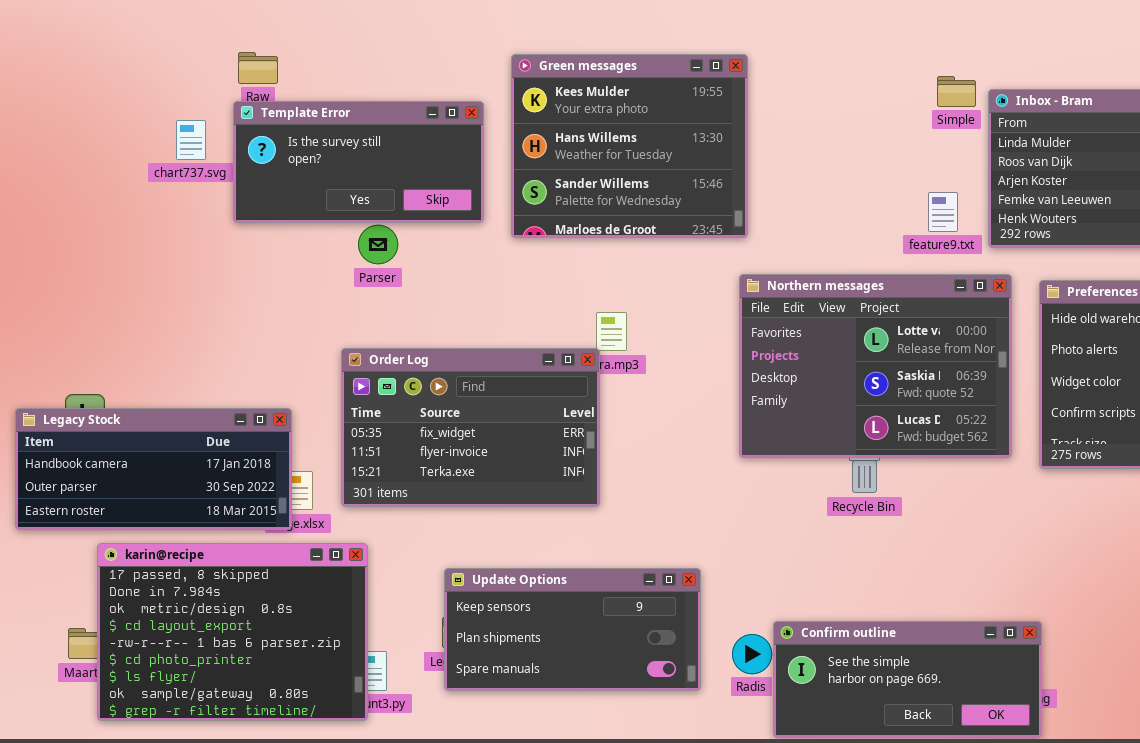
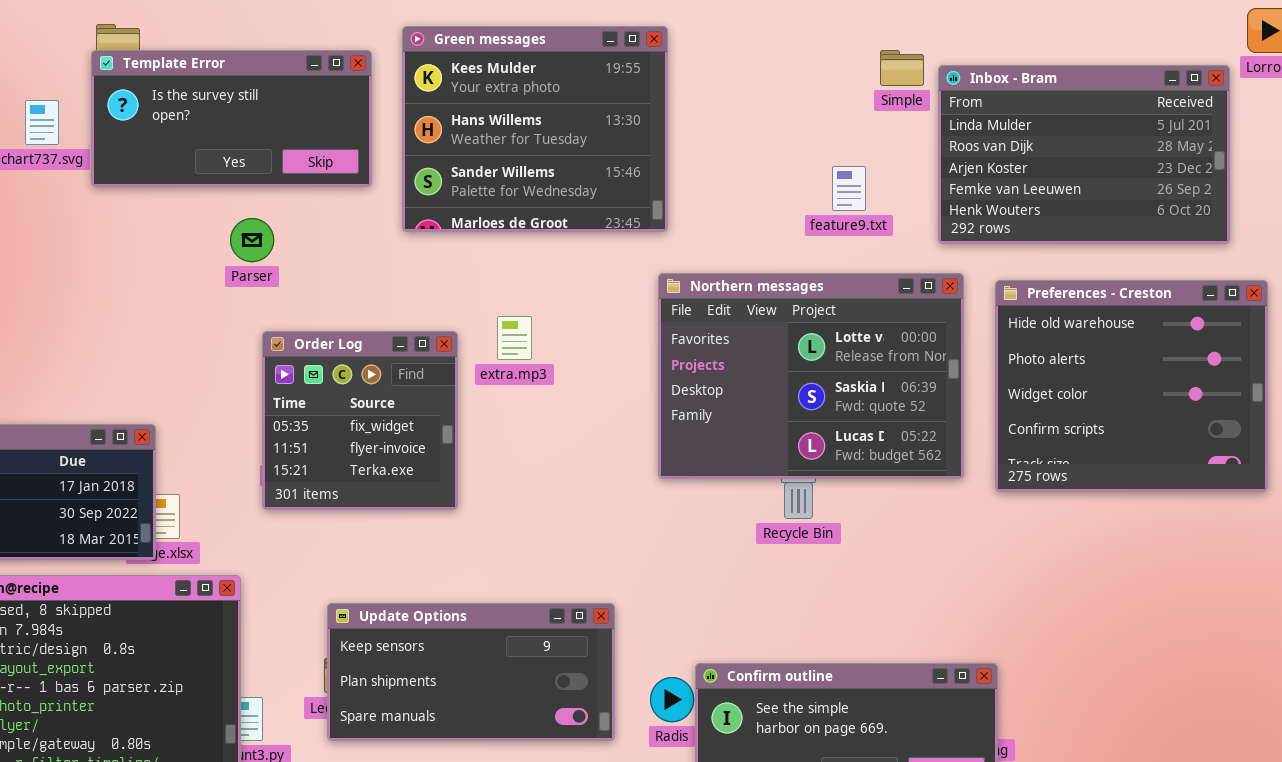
Template Error: [233,101,484,223] -> [91,50,372,187], moved
feature9.txt: [928,192,958,232] -> [832,166,866,211], moved
Order Log: [341,348,600,507] -> [262,331,458,510], moved, resized

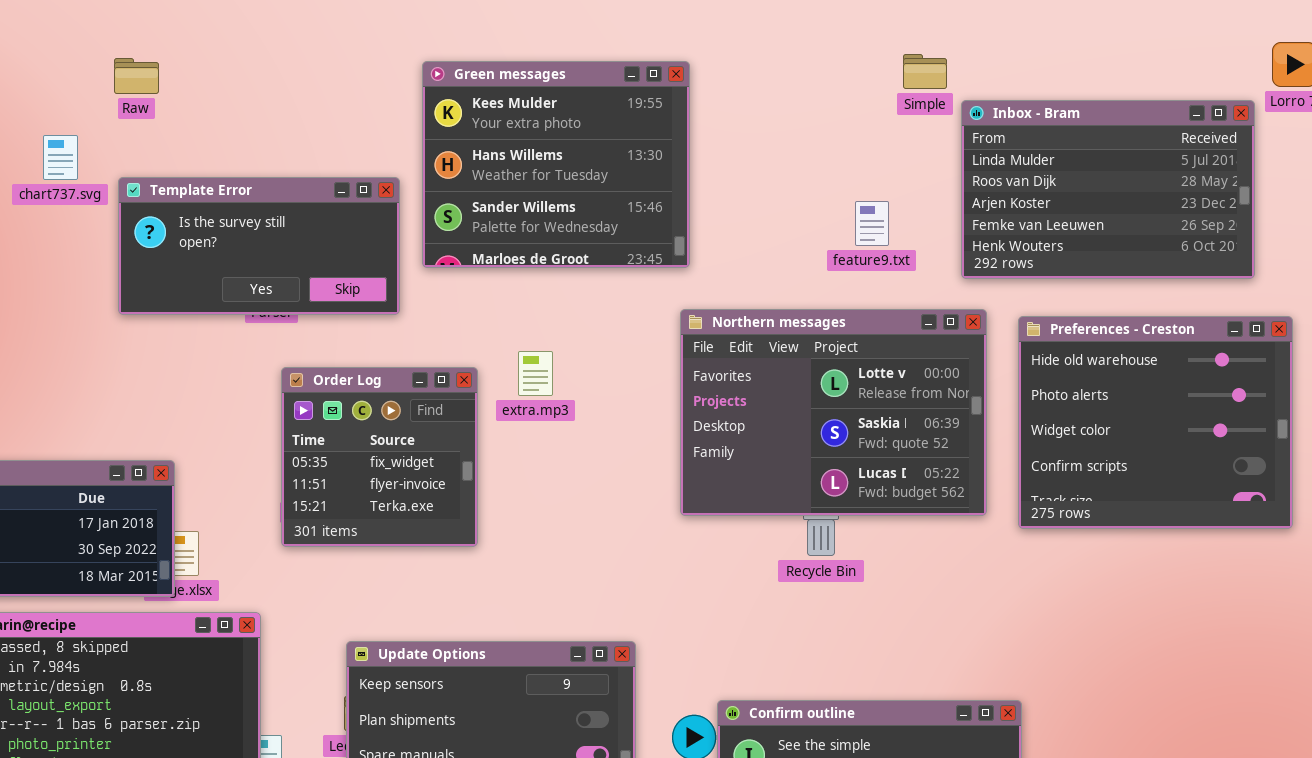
Template Error: [91,50,372,187] -> [118,177,400,315], moved
Simple: [880,50,924,86] -> [903,54,947,89], moved

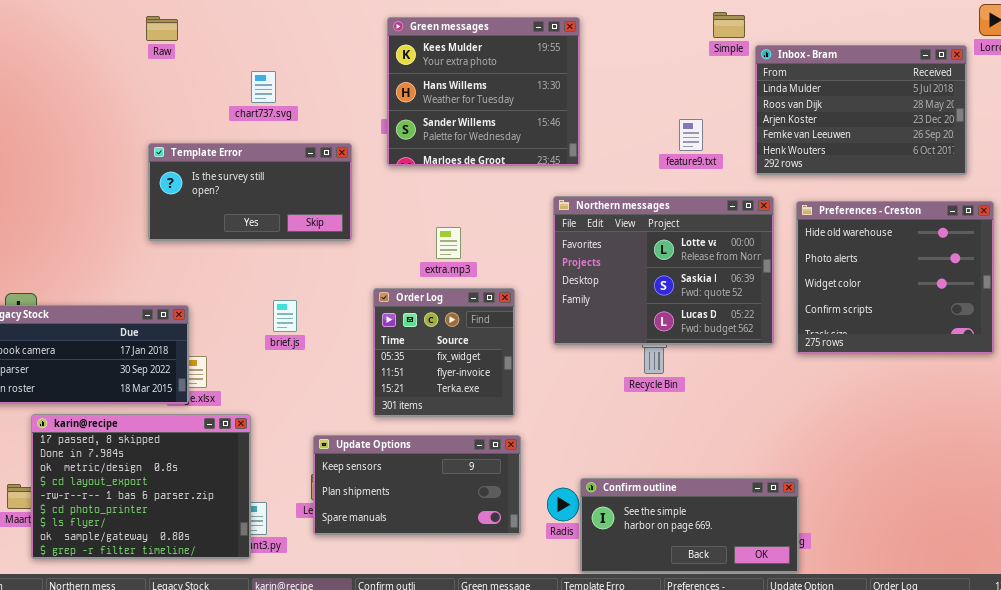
Green messages: [422,61,690,268] -> [387,17,580,166], moved
chart737.svg: [43,135,78,180] -> [251,71,276,103], moved
Template Error: [118,177,400,315] -> [148,143,352,241], moved
Order Log: [281,367,478,547] -> [373,288,515,417], moved

